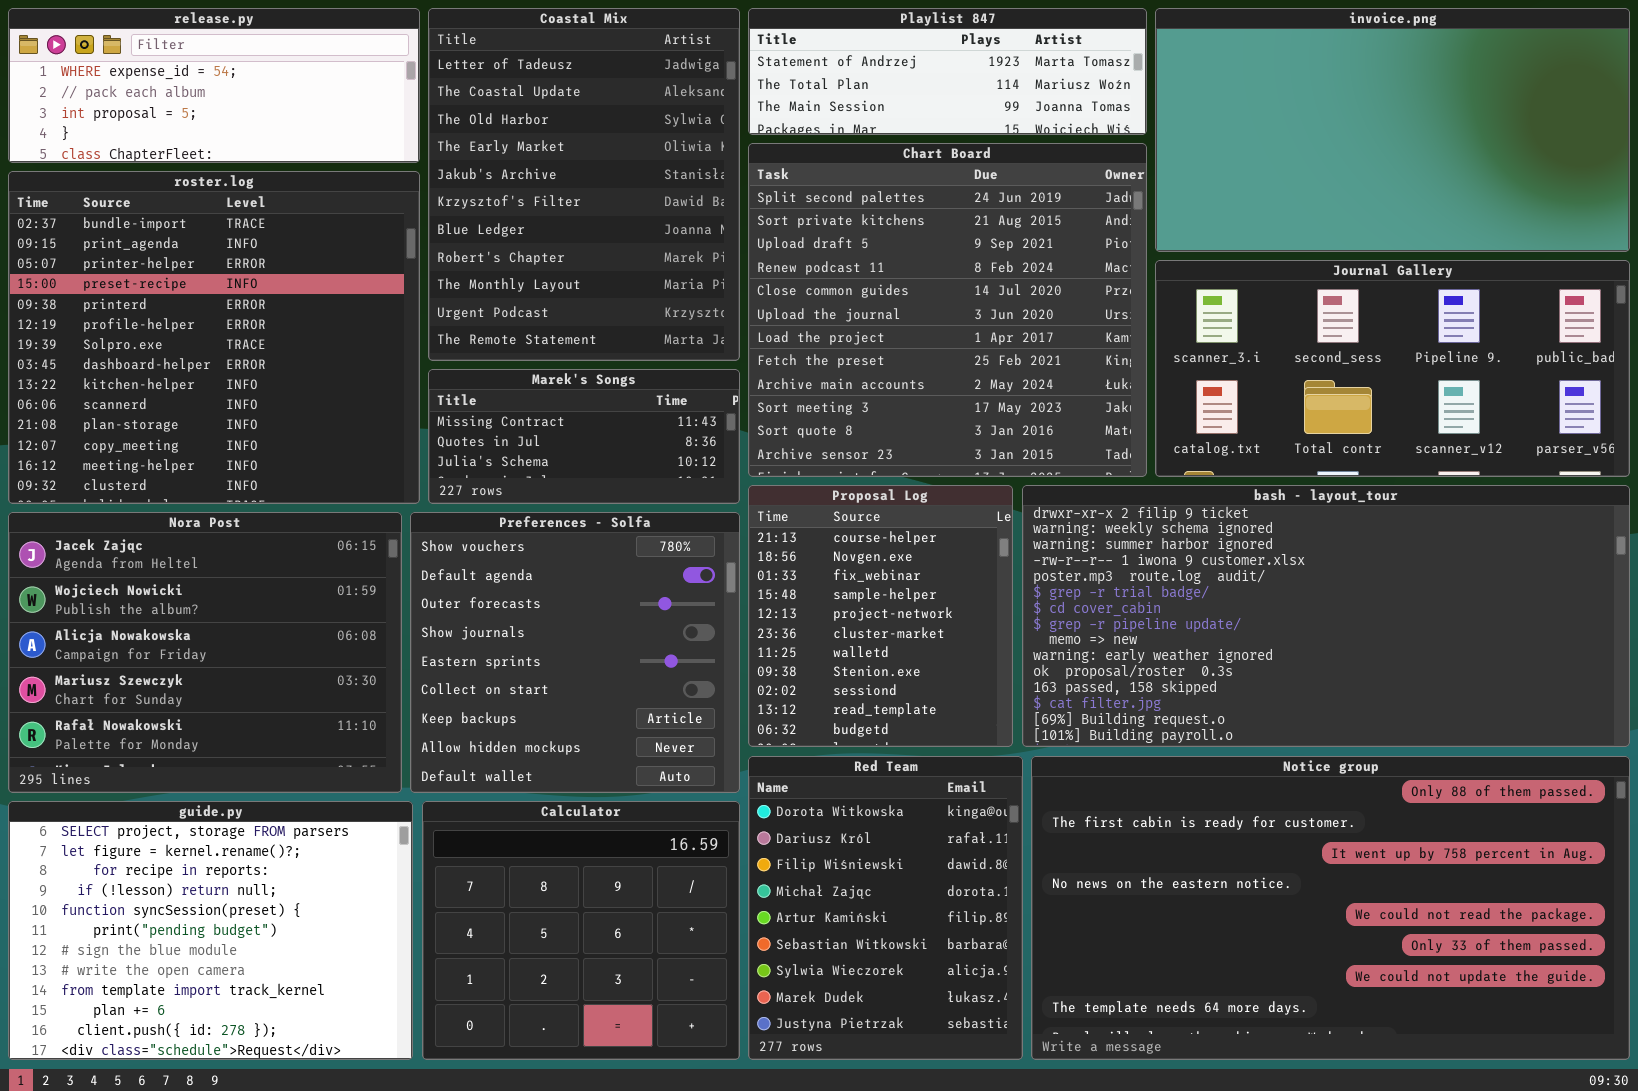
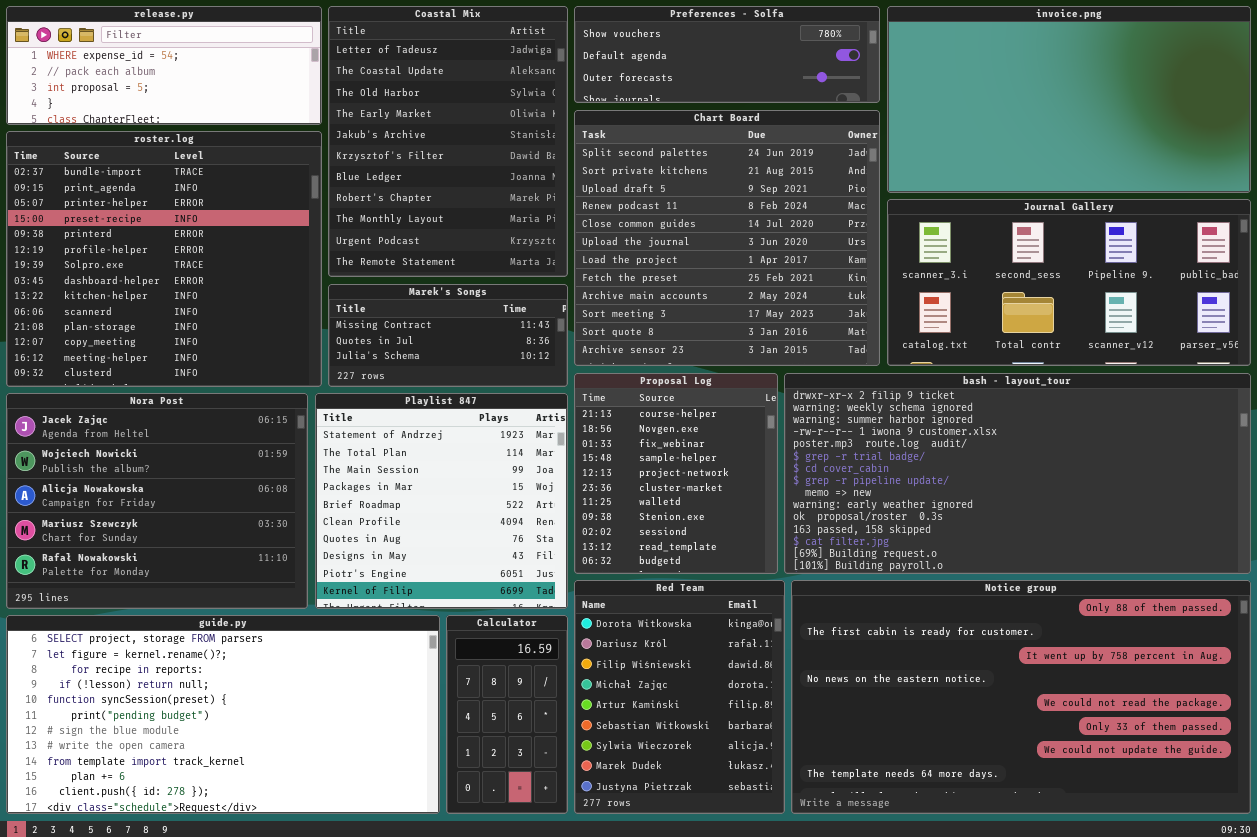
Playlist 847: [748,8,1147,135] -> [315,393,568,609], moved, resized
Preferences - Solfa: [410,512,740,793] -> [574,6,880,103], moved, resized
guide.py: [8,801,413,1060] -> [6,615,440,814], resized
Calculator: [422,801,740,1060] -> [446,615,568,814], resized

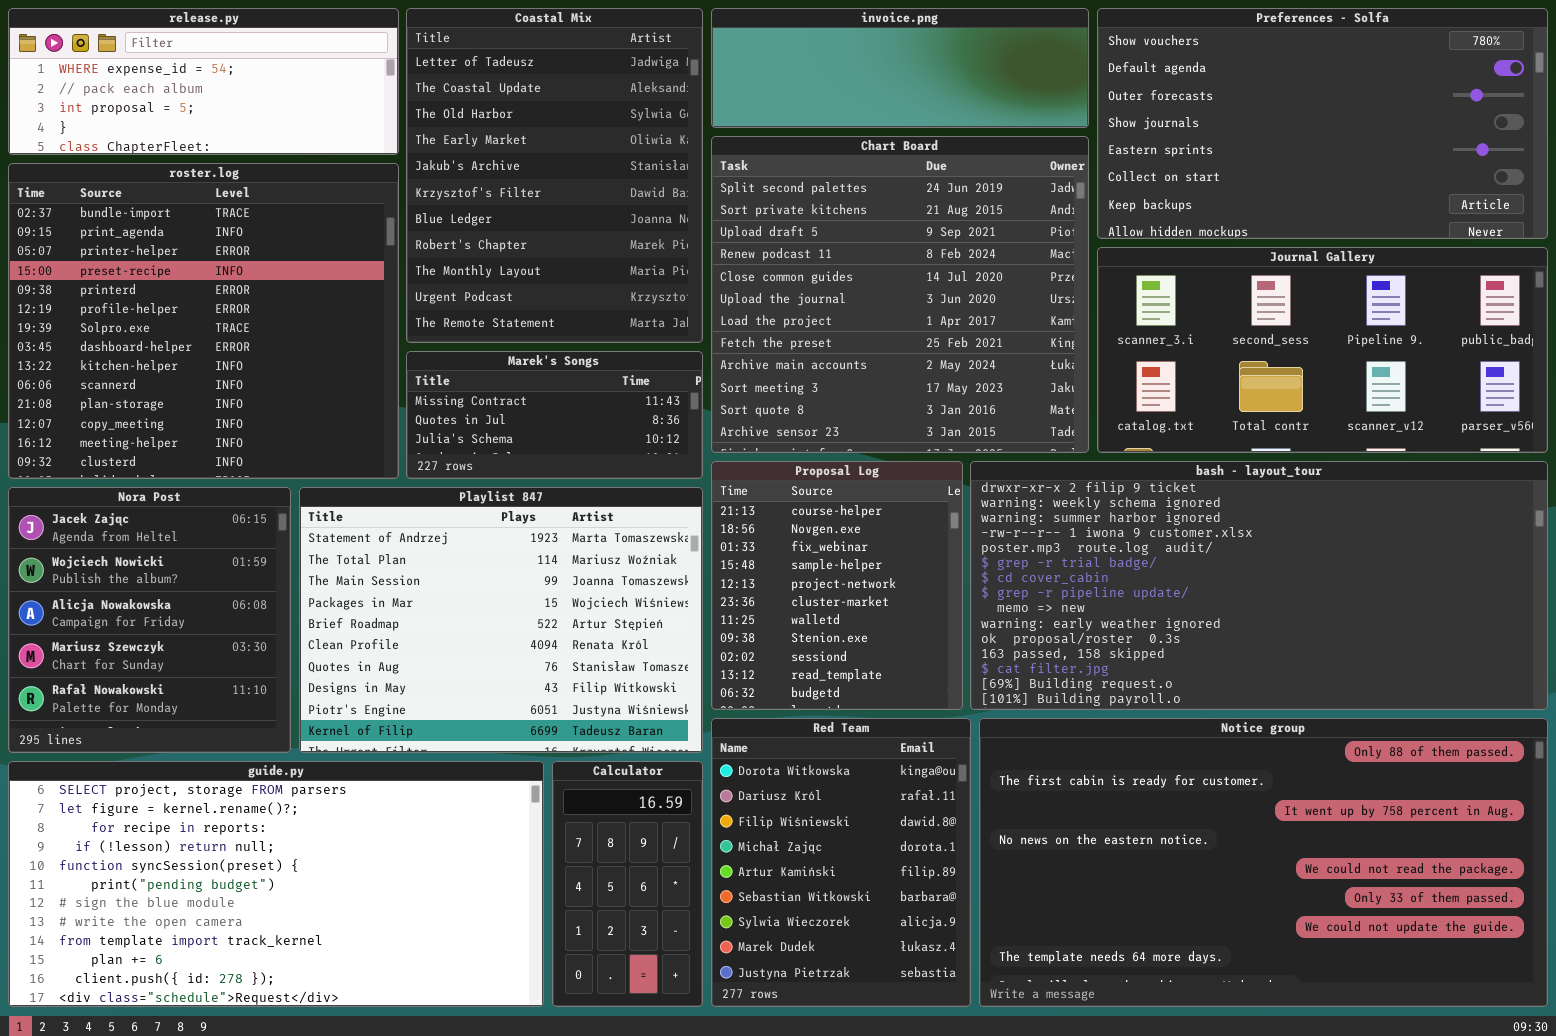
Preferences - Solfa: [574,6,880,103] -> [1097,8,1548,239], moved, resized
invoice.png: [887,6,1251,193] -> [711,8,1089,128], moved, resized
Nora Post: [6,393,308,609] -> [8,487,291,753], resized
Playlist 847: [315,393,568,609] -> [299,487,703,753], resized

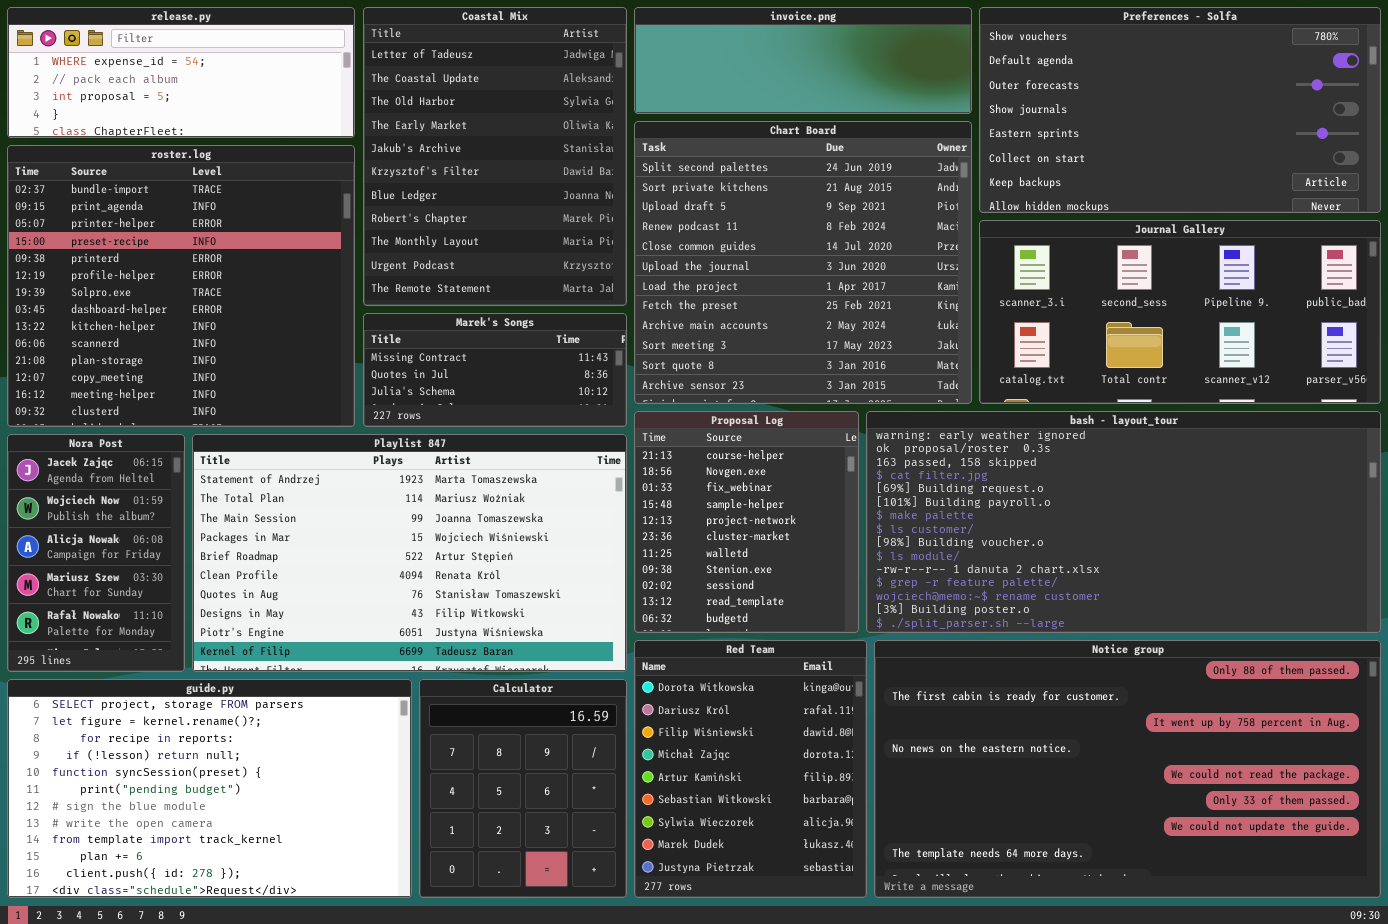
bash - layout_tour: [970,461,1548,710] -> [866,411,1381,633], scrolled down 9 rows
Nora Post: [8,487,291,753] -> [7,434,185,672], resized
Playlist 847: [299,487,703,753] -> [192,434,627,672], resized
guide.py: [8,761,544,1007] -> [7,679,412,898], resized
Calculator: [552,761,703,1007] -> [419,679,627,898], resized

